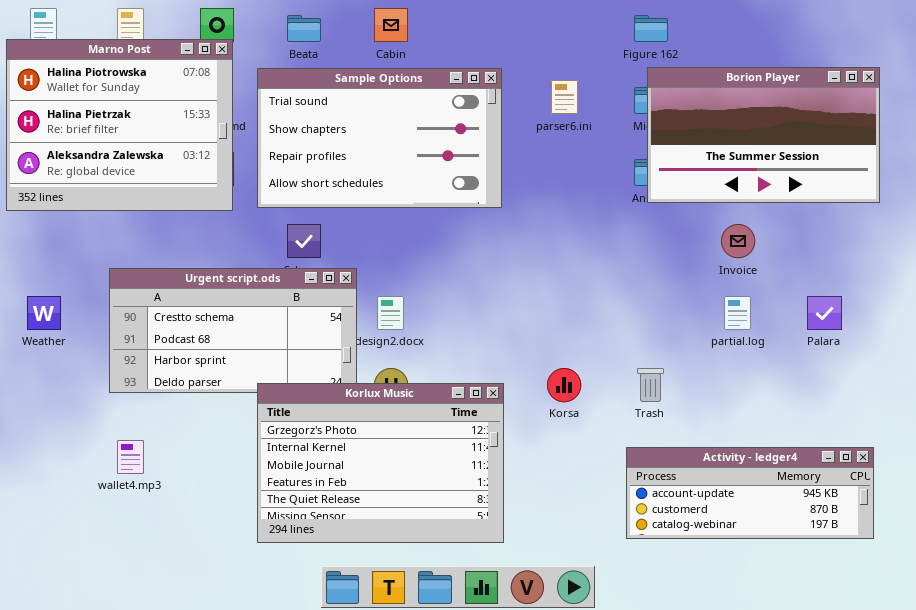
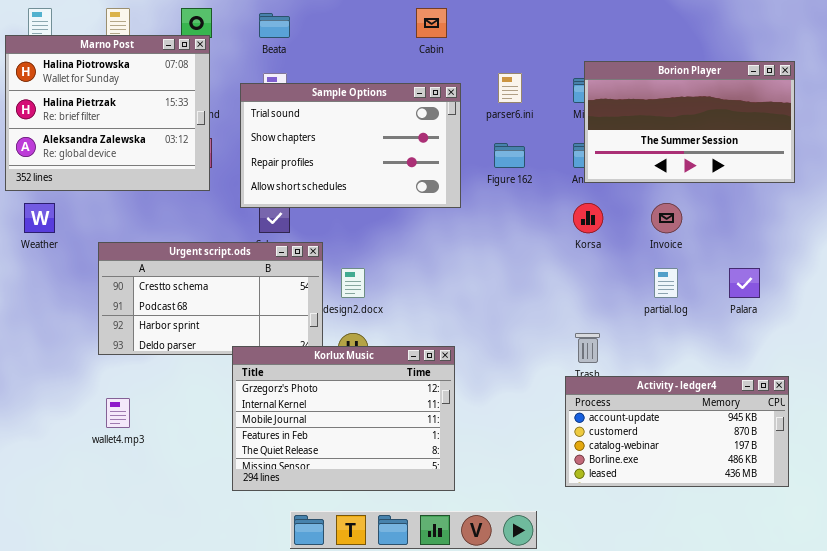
Cabin: [374,8,408,42] -> [416,8,447,38], moved
Figure 162: [634,15,668,42] -> [494,143,525,168], moved
Sample Options: [257,68,502,208] -> [240,83,461,208], moved
Weather: [27,296,61,330] -> [24,203,55,233], moved
Korsa: [547,368,581,402] -> [573,203,603,233], moved
Activity - ledger4: [626,447,874,539] -> [565,376,789,487], resized

